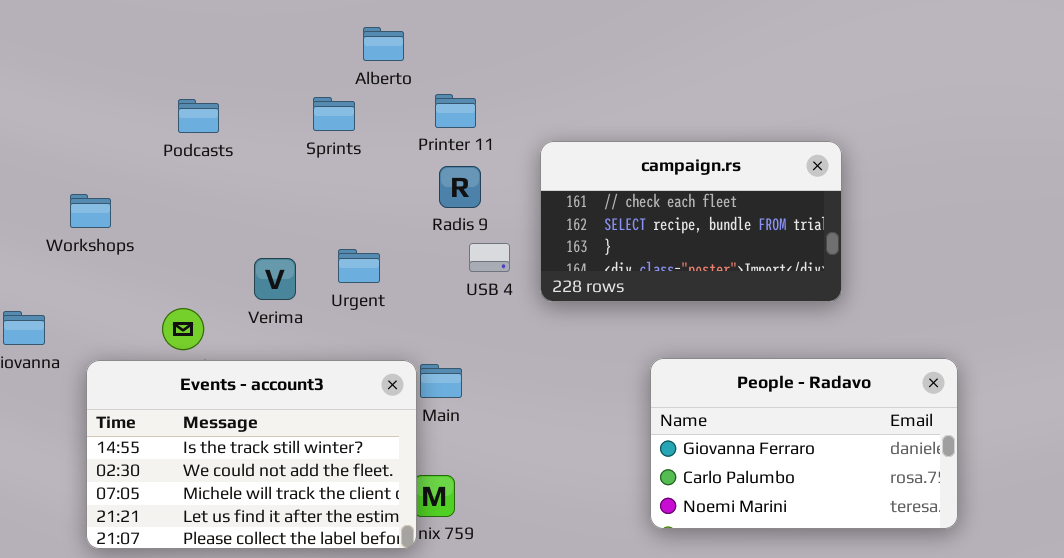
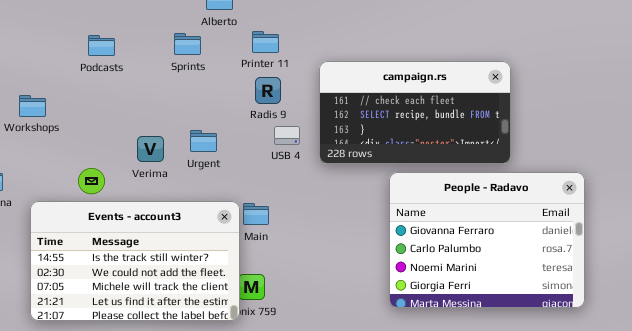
People - Radavo: [650,358,958,529] -> [389,172,585,308], resized

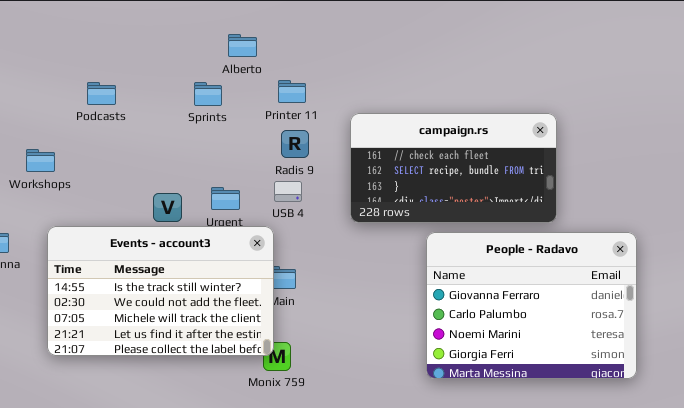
Podcasts: [88,35,115,56] -> [87,82,116,105], moved
USB 4: [274,126,300,145] -> [274,181,302,202], moved
Events - account3: [30,201,240,321] -> [47,226,274,356], moved

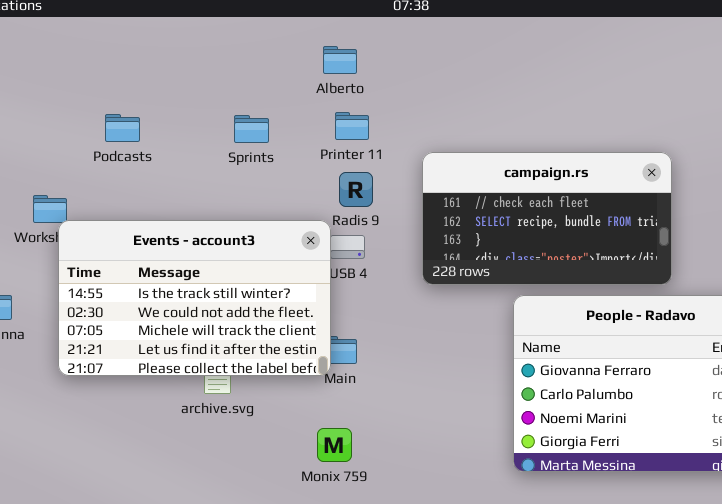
Alberto: [228,34,257,57] -> [323,46,357,74], moved
Events - account3: [47,226,274,356] -> [58,220,331,376], moved

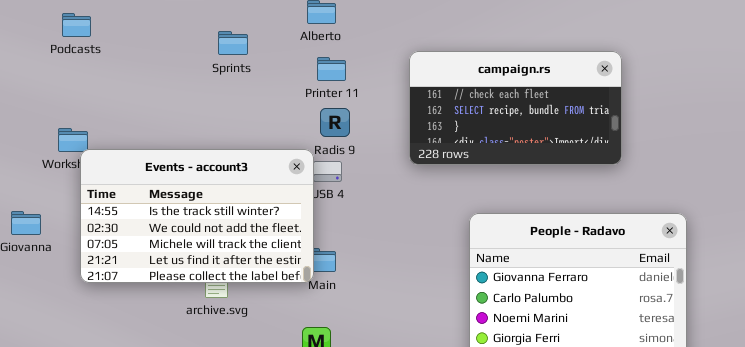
Podcasts: [105,114,140,142] -> [62,13,91,37], moved
Sprints: [234,115,269,143] -> [218,31,248,55], moved
campaign.rs: [422,152,672,285] -> [409,51,622,165], moved

